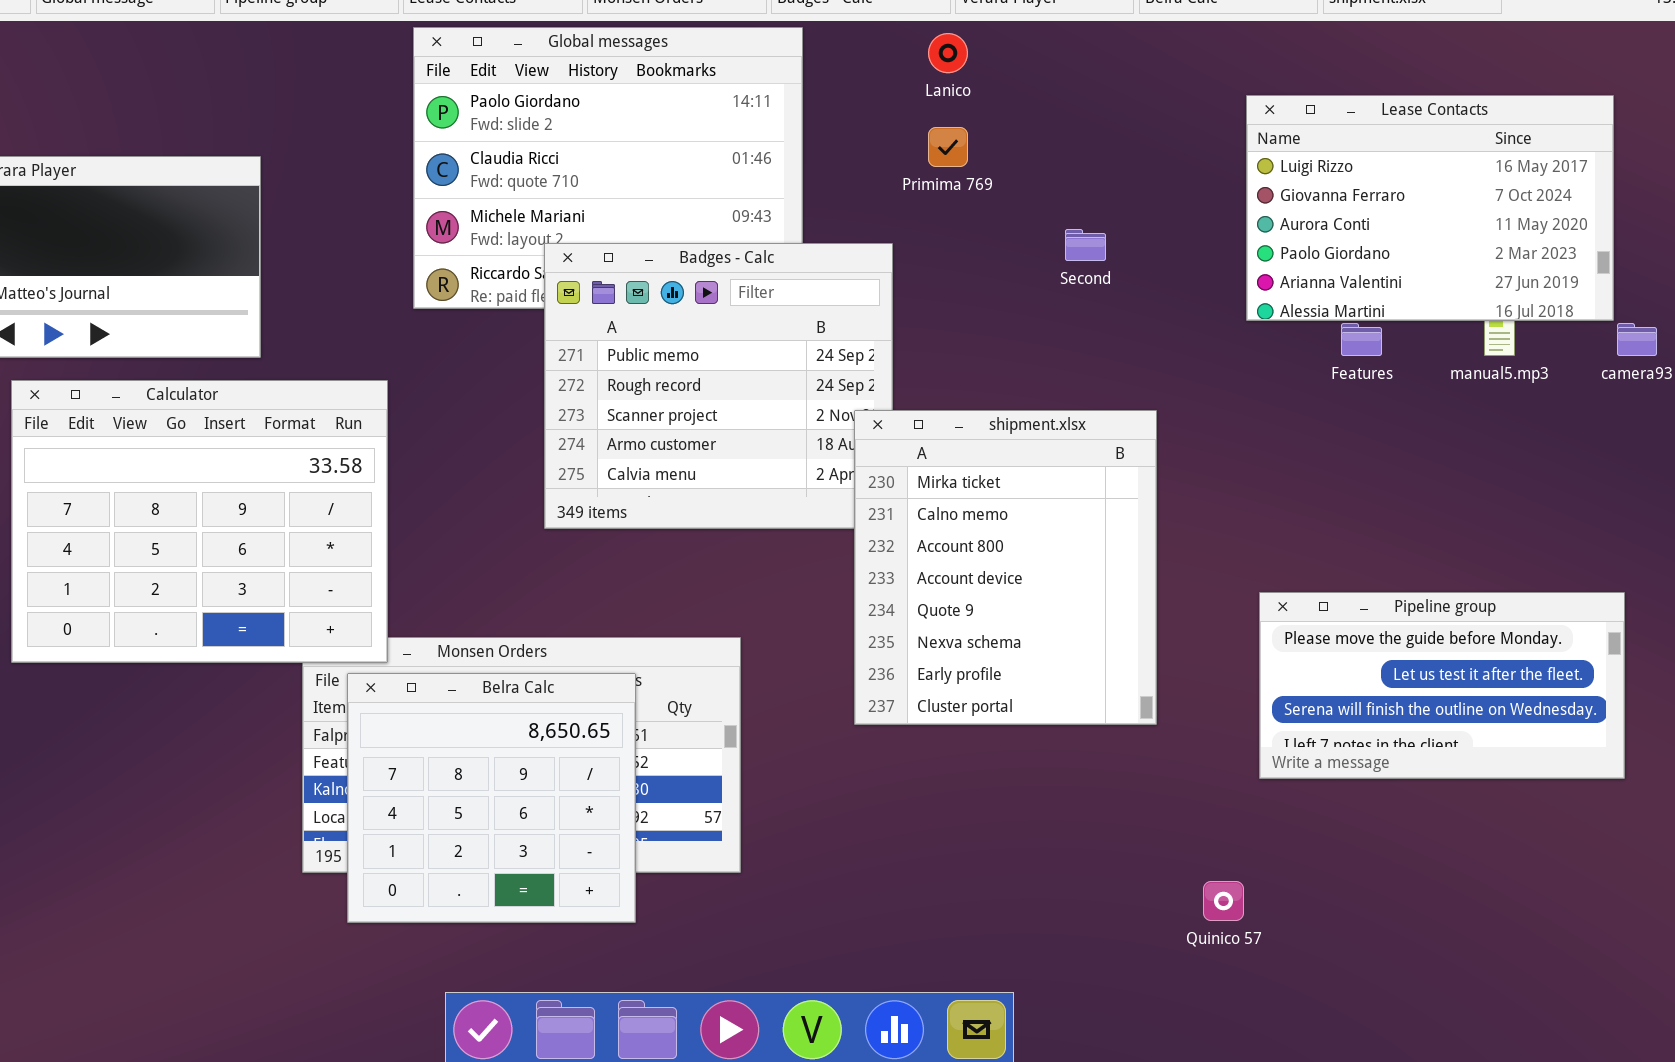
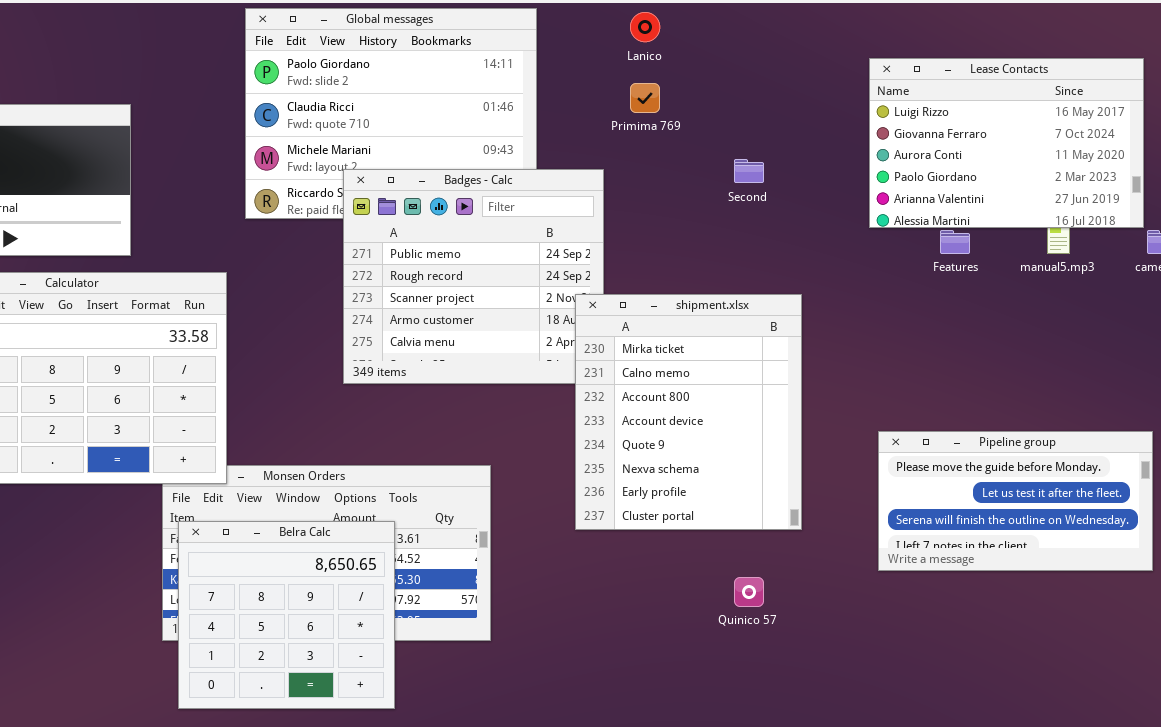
Belra Calc: [347,673,636,923] -> [178,521,395,709], moved
Quinico 57: [1203,881,1244,921] -> [734,577,764,607], moved

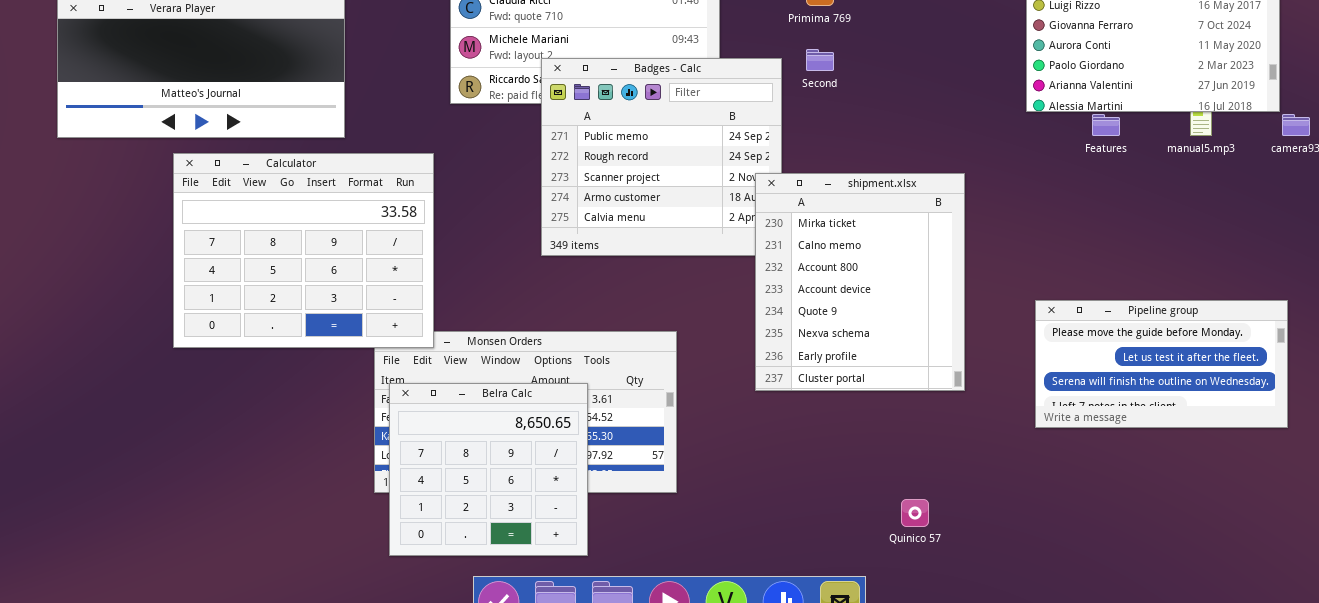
Second: [734,159,764,183] -> [806,49,834,71], moved
Quinico 57: [734,577,764,607] -> [901,499,929,527], moved

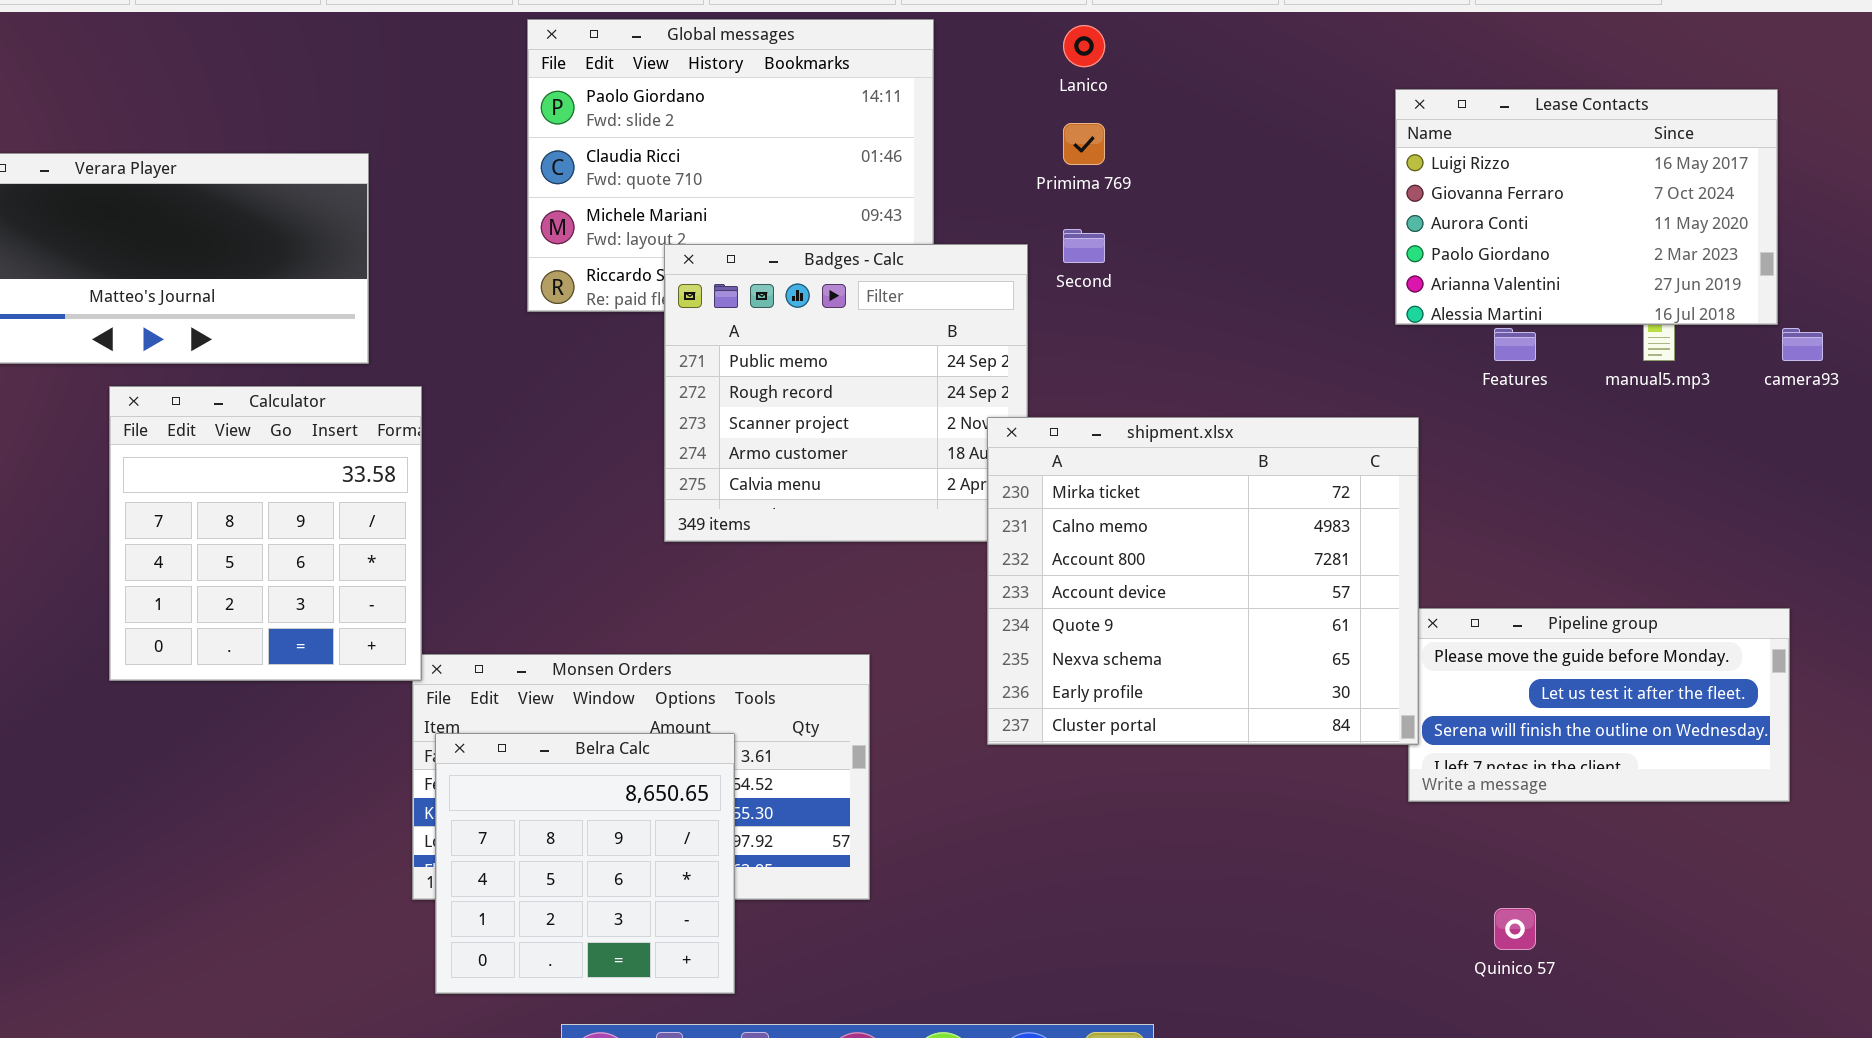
Calculator: [173,153,434,348] -> [109,386,422,681], resized
shipment.xlsx: [755,173,965,391] -> [987,417,1419,745], resized
Quinico 57: [901,499,929,527] -> [1494,908,1536,950], moved

